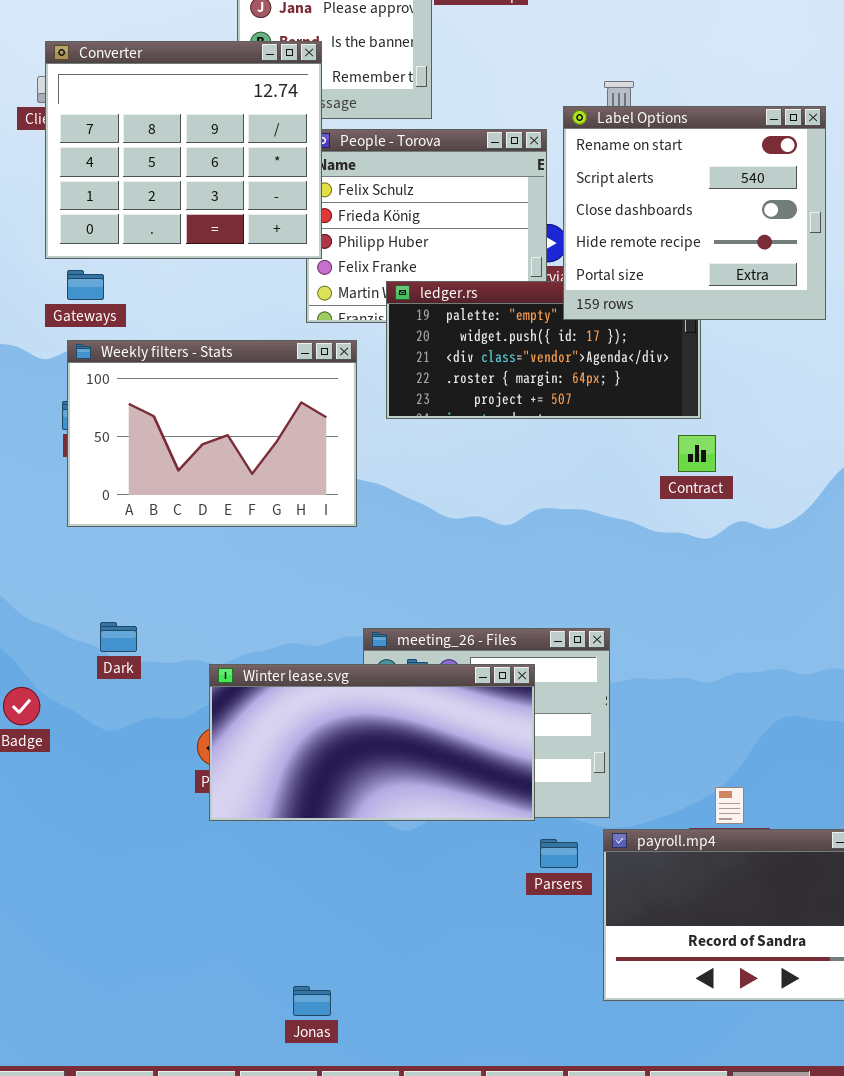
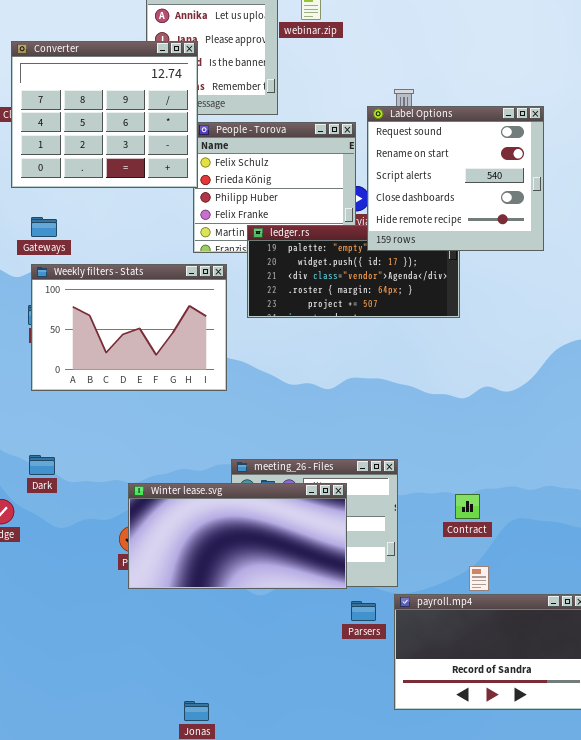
Converter: [45,41,322,259] -> [11,41,198,188], moved
Label Options: [563,106,826,320] -> [367,106,544,251], scrolled up 1 row
Contract: [678,435,716,472] -> [455,494,480,519], moved
Dark: [100,622,137,652] -> [29,455,55,475], moved

